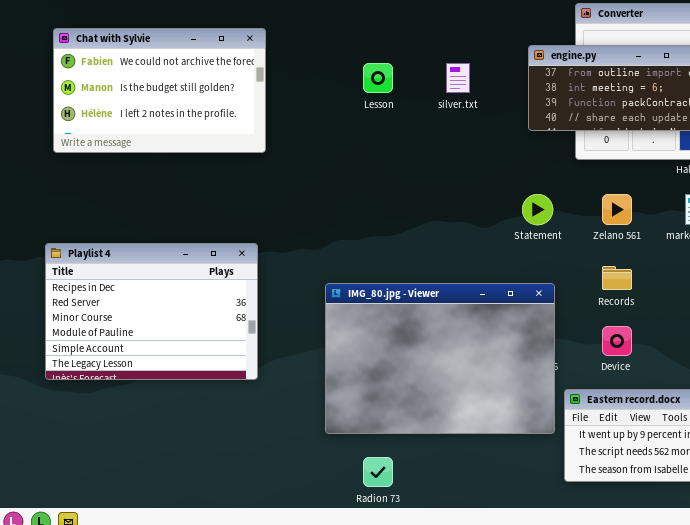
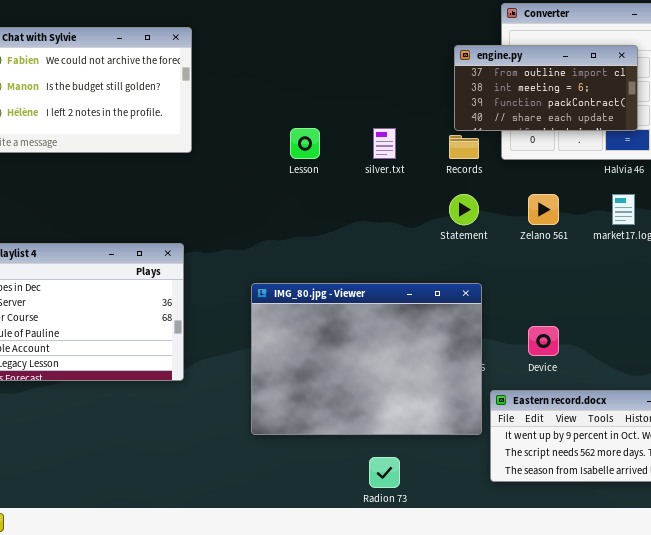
Lesson: [363,63,393,93] -> [290,128,320,159], moved
silver.txt: [446,63,470,93] -> [373,128,396,159], moved
Records: [602,266,632,290] -> [449,135,479,159], moved
Radion 73: [363,457,393,487] -> [369,457,400,488], moved

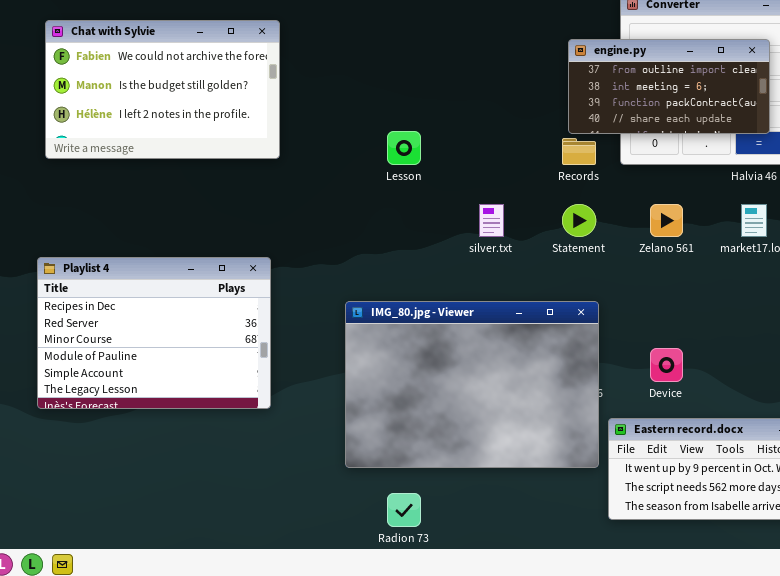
silver.txt: [373,128,396,159] -> [479,204,504,237], moved
Radion 73: [369,457,400,488] -> [387,493,421,527], moved

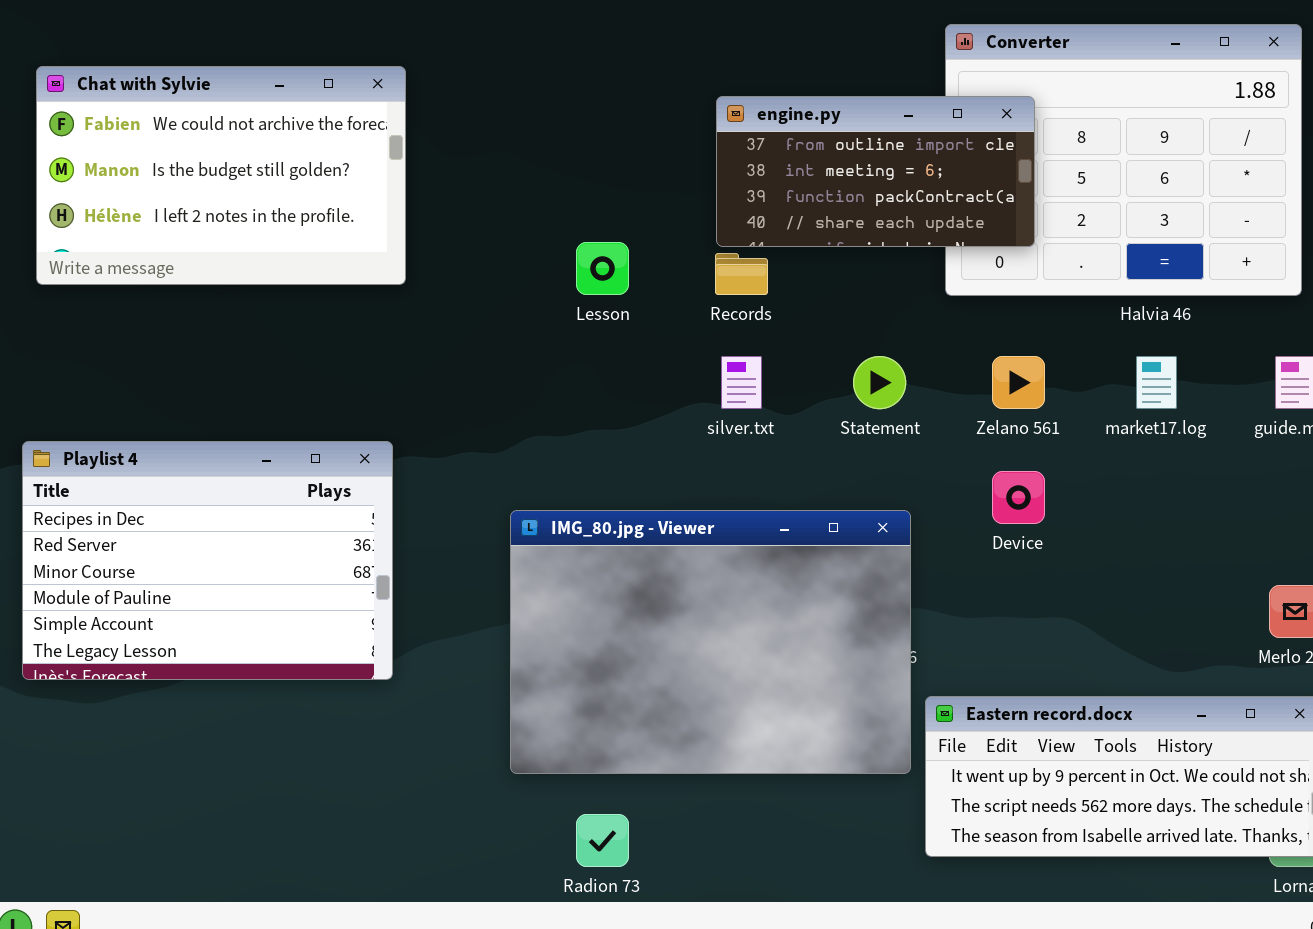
engine.py: [568,39,770,134] -> [716,96,1035,247], moved
Records: [562,138,596,165] -> [715,253,768,295], moved
Device: [650,348,683,382] -> [992,471,1045,524], moved

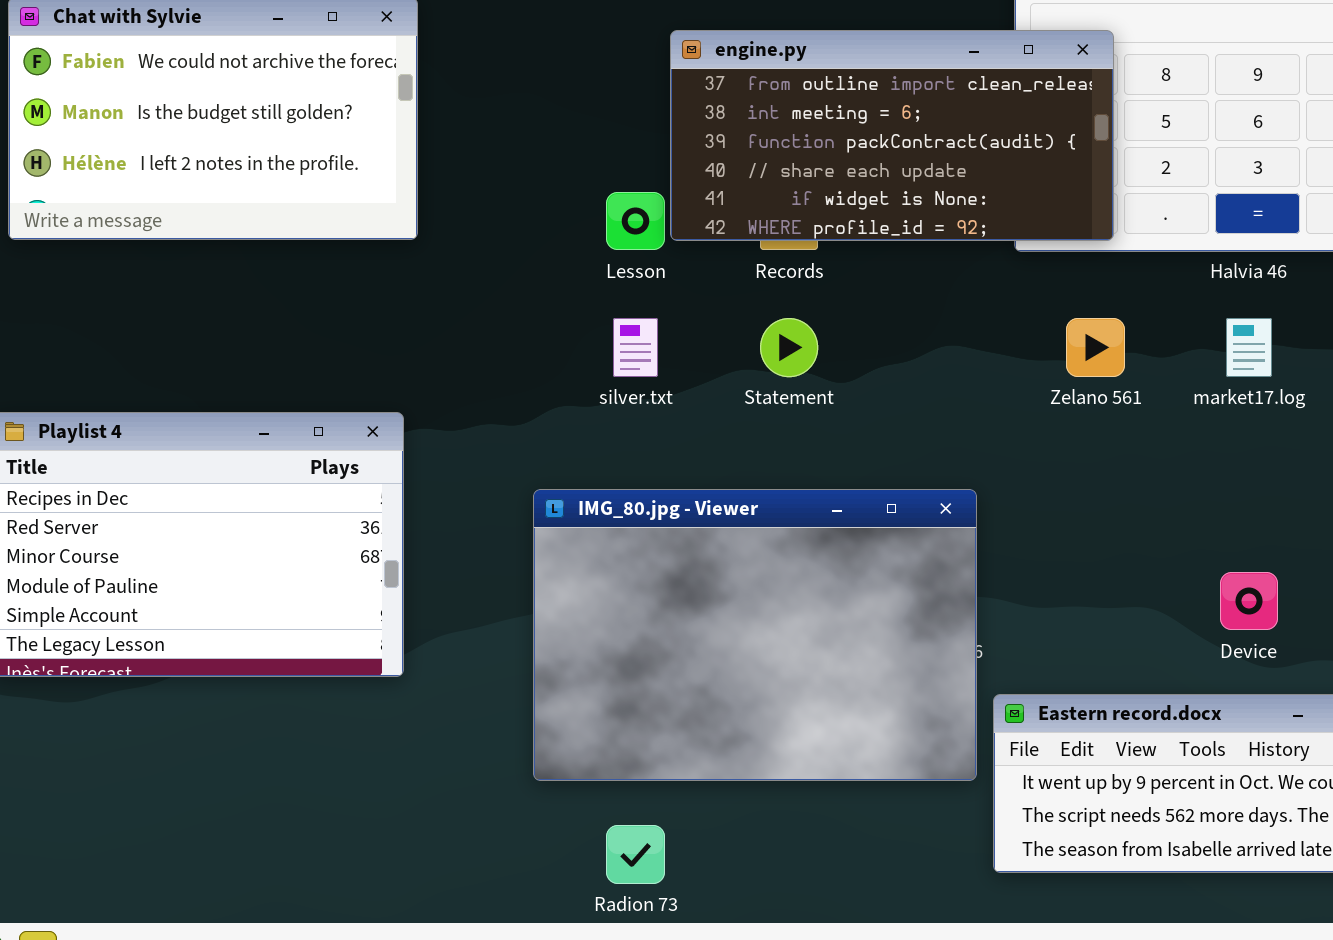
engine.py: [716,96,1035,247] -> [670,30,1114,241], resized
silver.txt: [721,356,762,409] -> [613,318,658,377], moved
Statement: [853,356,906,409] -> [760,318,818,377], moved
Device: [992,471,1045,524] -> [1220,572,1278,630], moved

